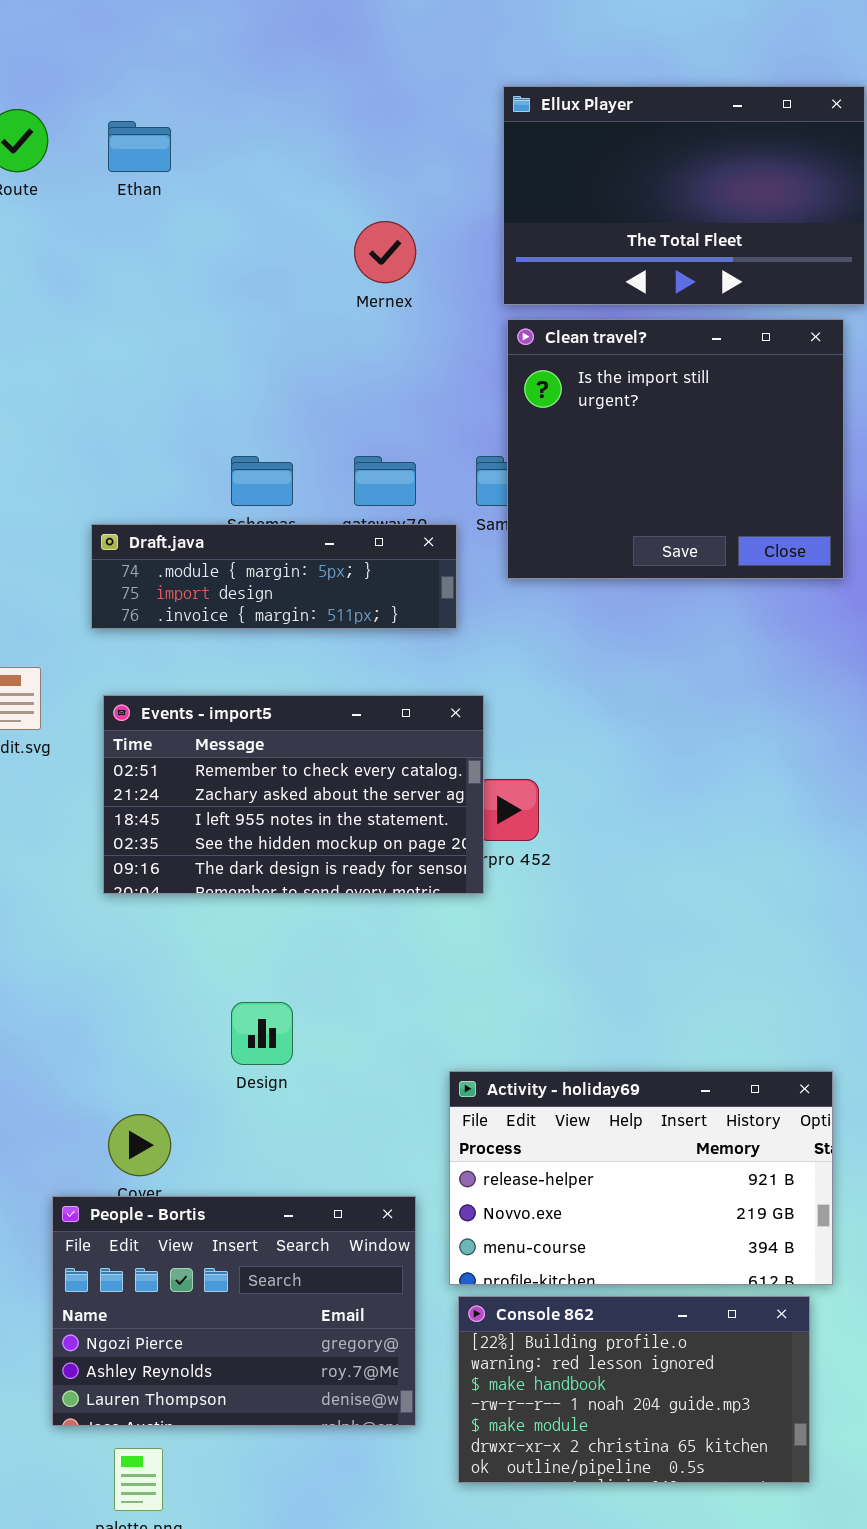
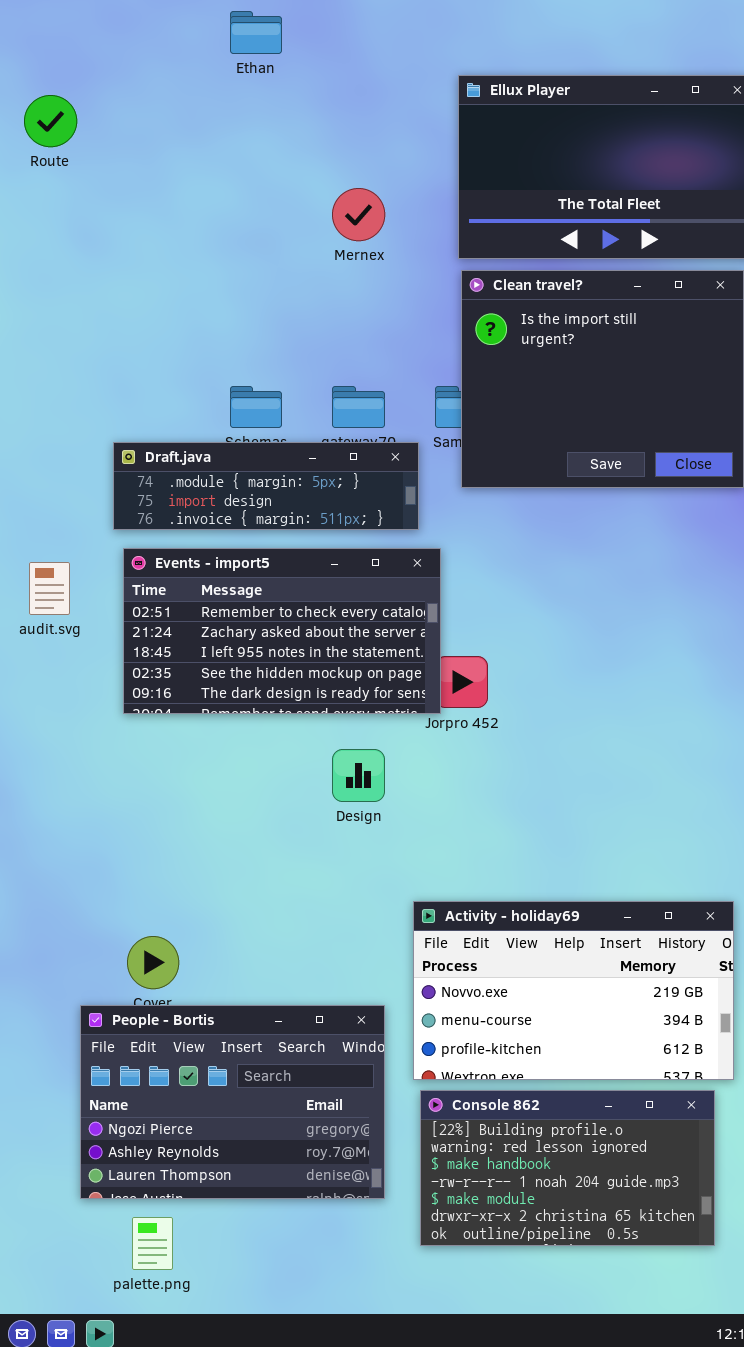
Ethan: [108,121,171,172] -> [230,11,282,54], moved
Events - import5: [103,695,484,894] -> [123,548,441,714], moved
Design: [231,1002,293,1065] -> [332,749,385,802], moved
Activity - holiday69: [449,1071,833,1285] -> [413,901,734,1080], scrolled down 1 row

